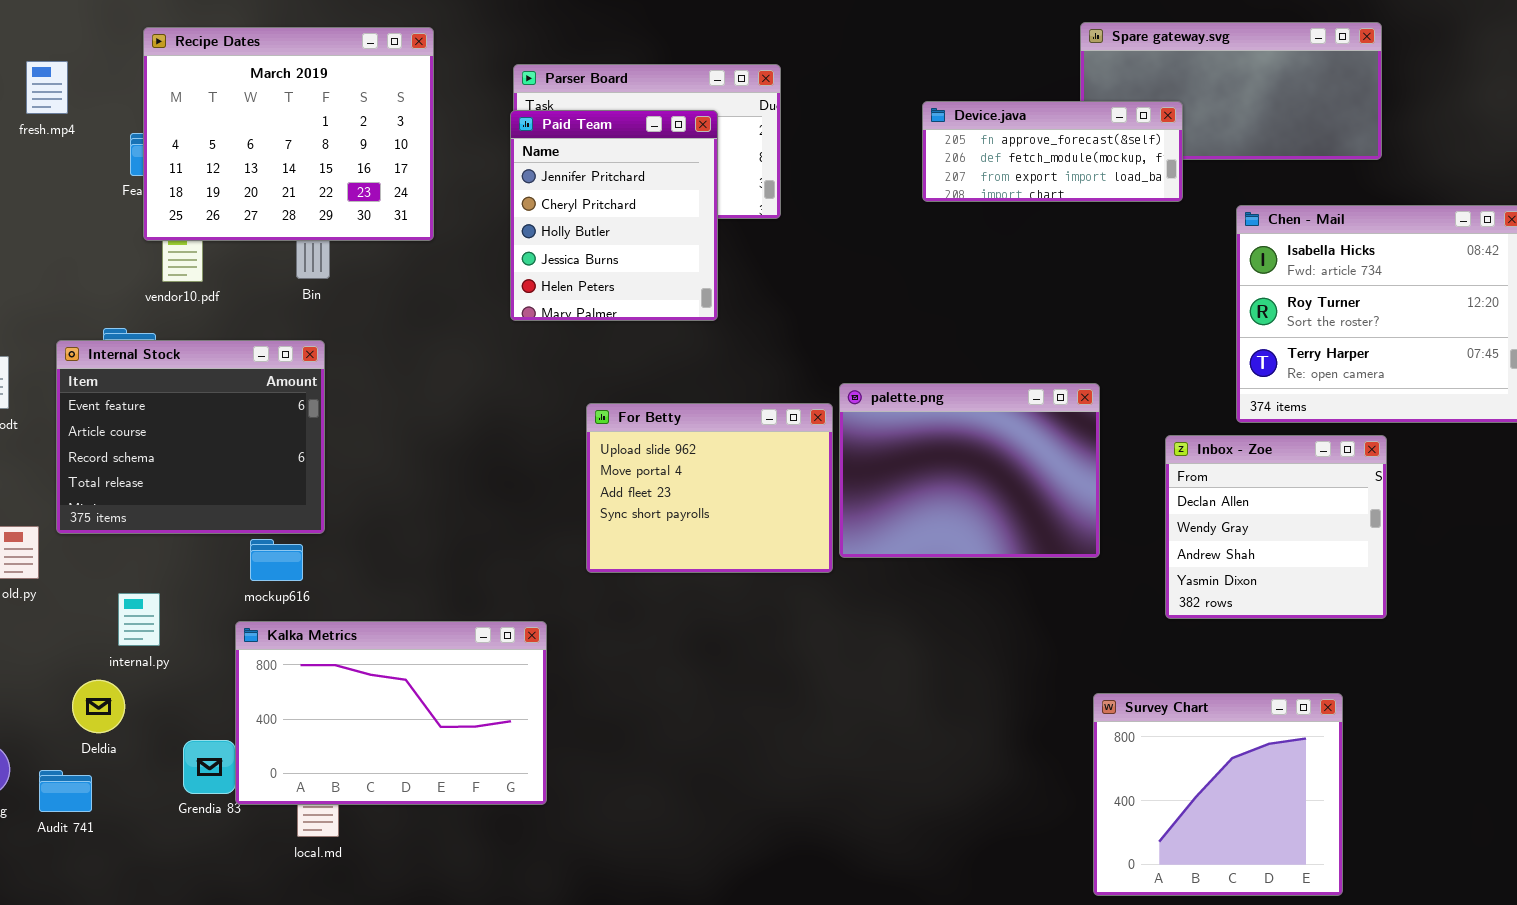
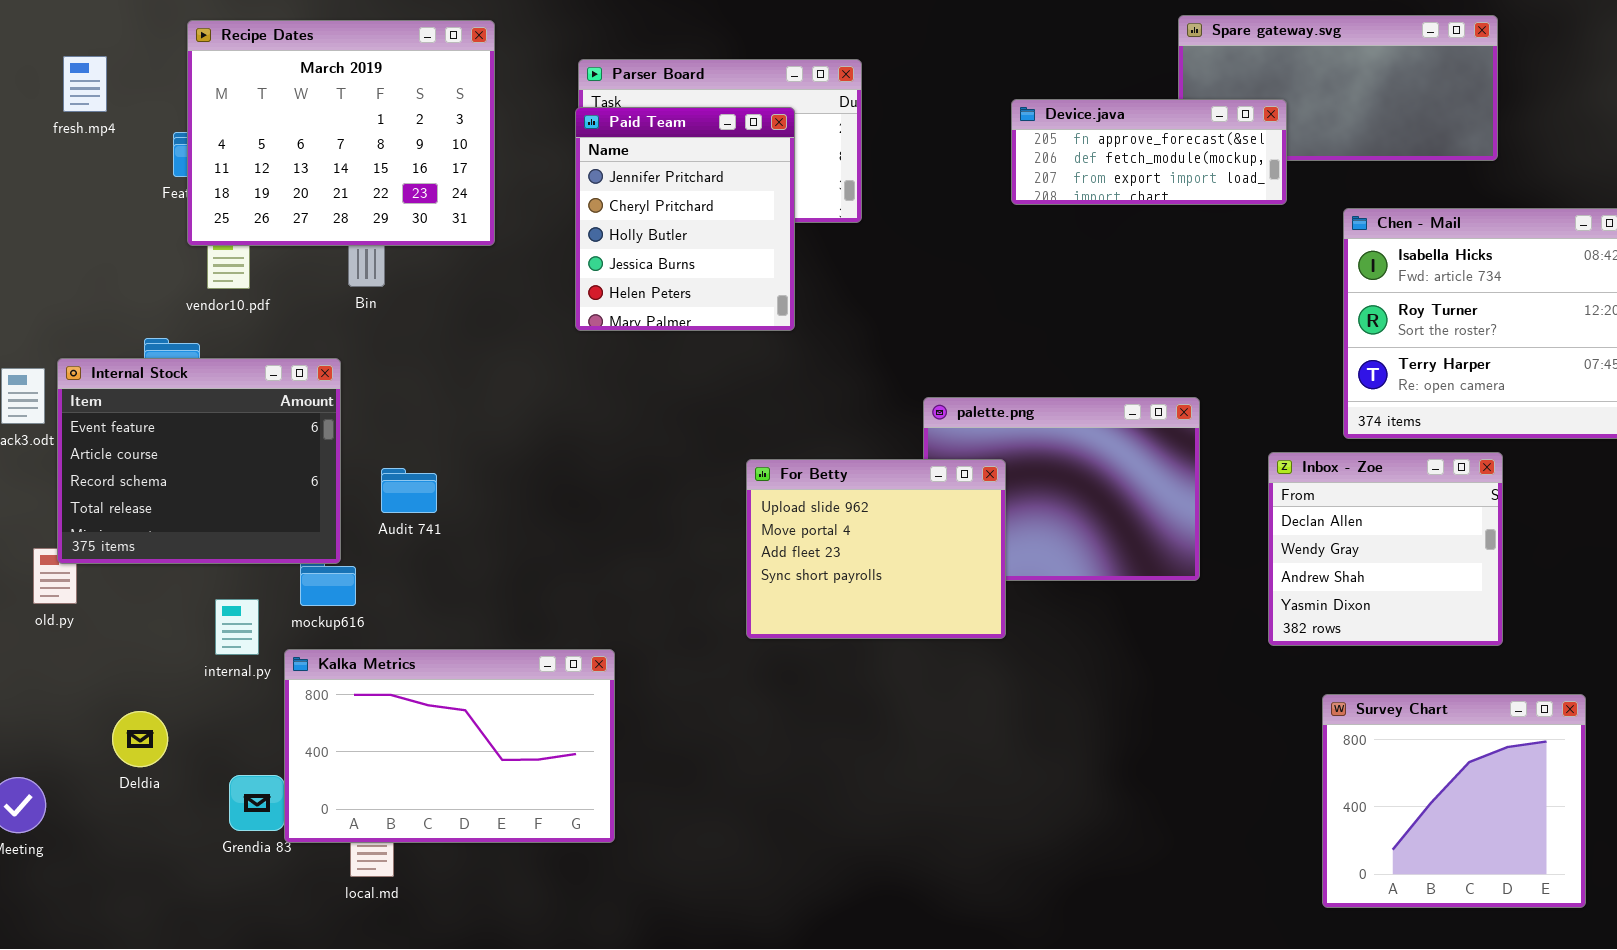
Internal Stock: [56,340,325,534] -> [57,358,341,564], moved
For Betty: [586,403,833,573] -> [746,459,1006,639], moved
internal.py: [118,593,160,646] -> [215,599,259,655], moved
Survey Chart: [1093,693,1343,896] -> [1322,694,1586,908], moved
Audit 741: [39,770,92,812] -> [381,468,437,513], moved

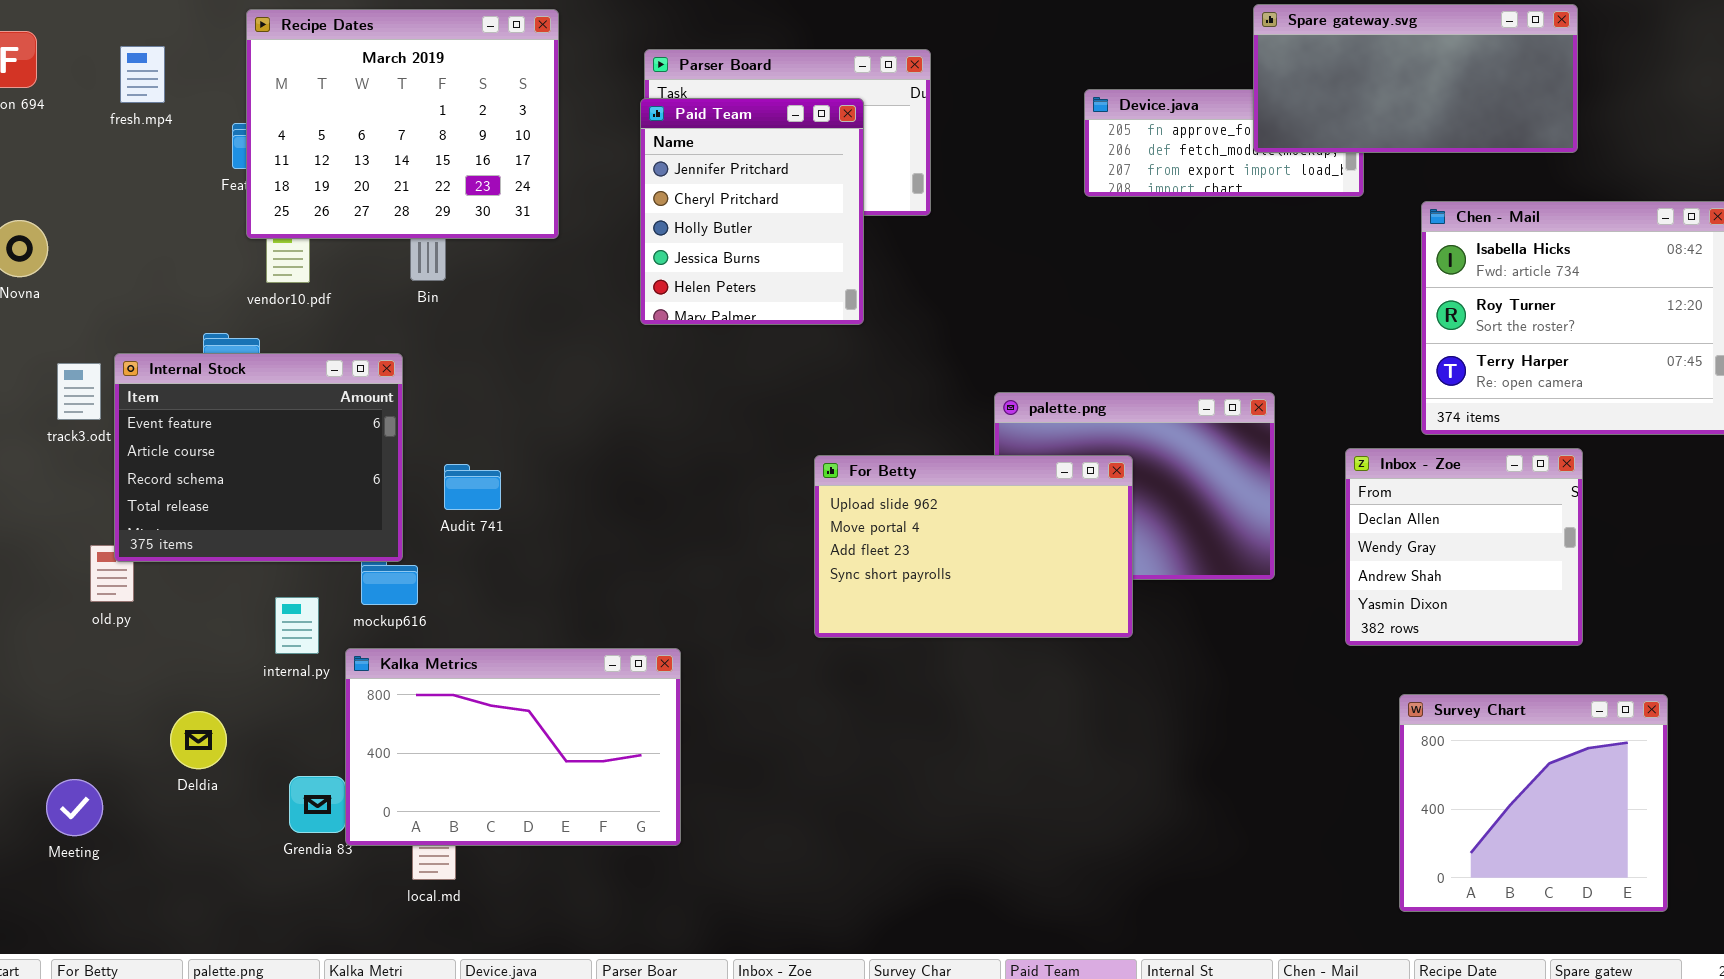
Spare gateway.svg: [1178,15,1498,161] -> [1253,4,1578,153], raised
For Betty: [746,459,1006,639] -> [814,455,1133,638], resized

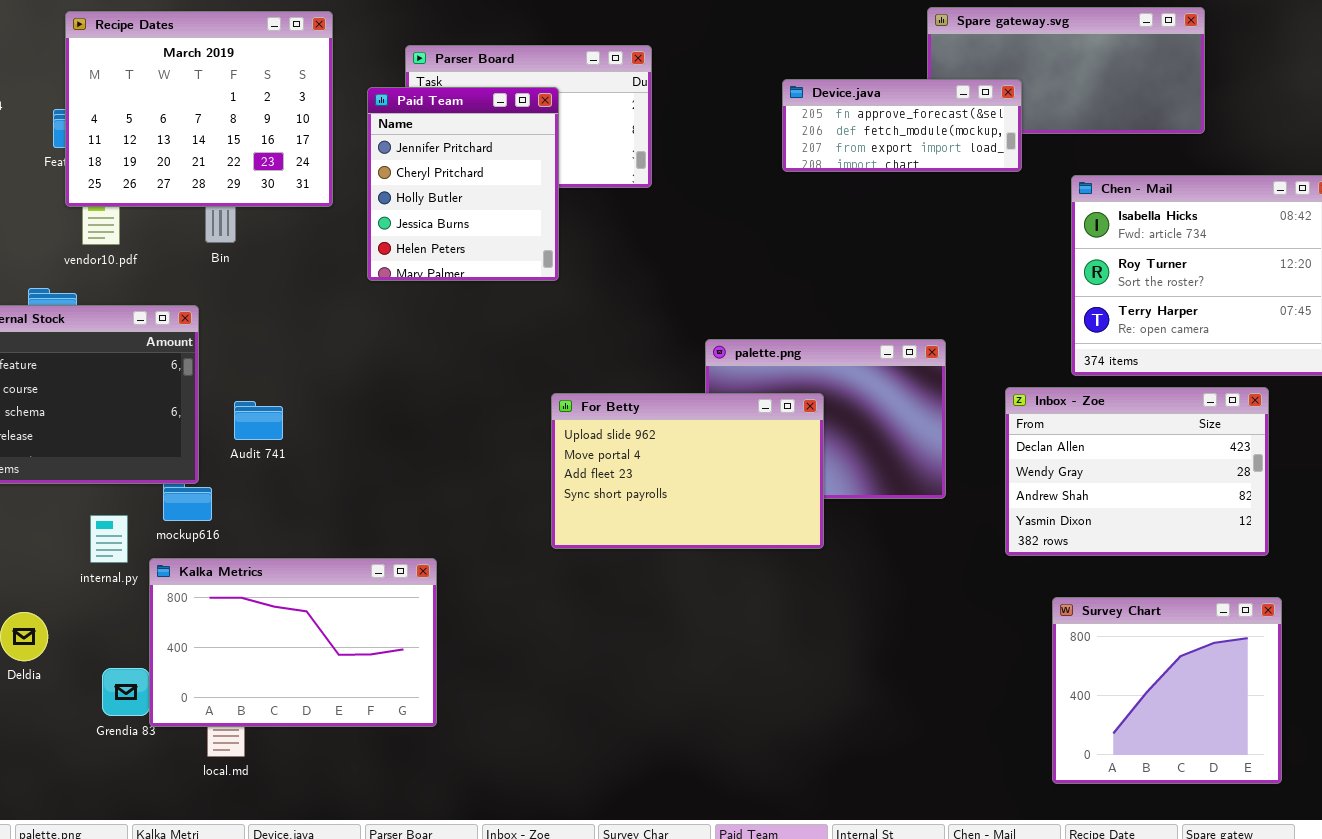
Device.java: [1084,89,1364,197] -> [782,79,1022,172], raised
Paid Team: [640,98,864,325] -> [367,87,559,281], moved
Inbox - Zoe: [1345,448,1583,646] -> [1005,387,1269,556], resized

